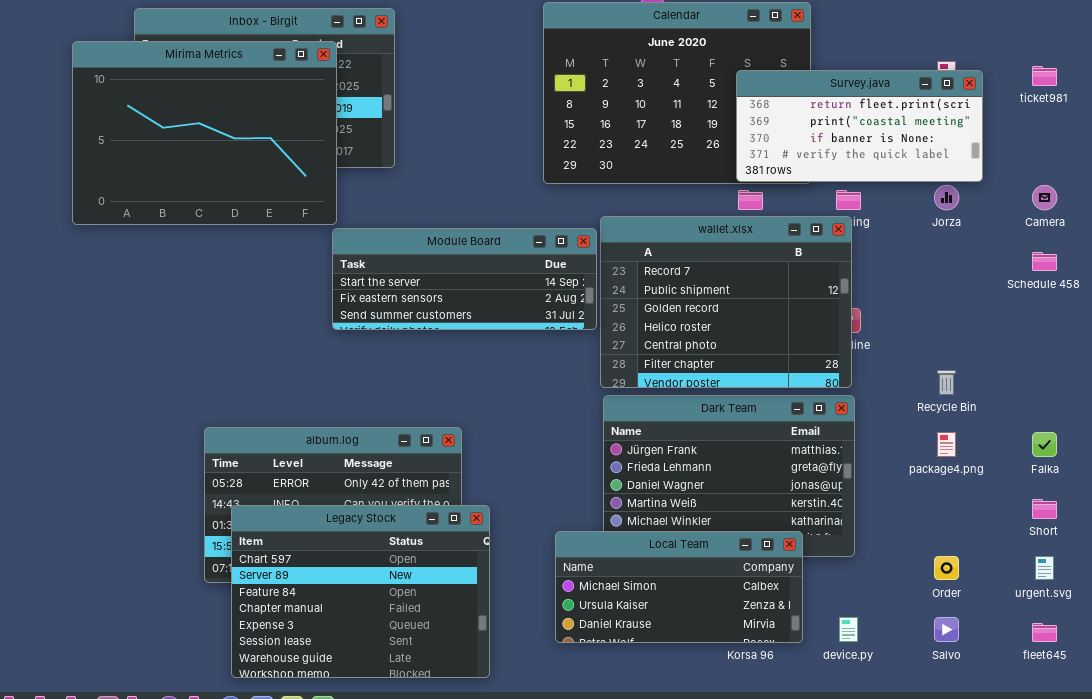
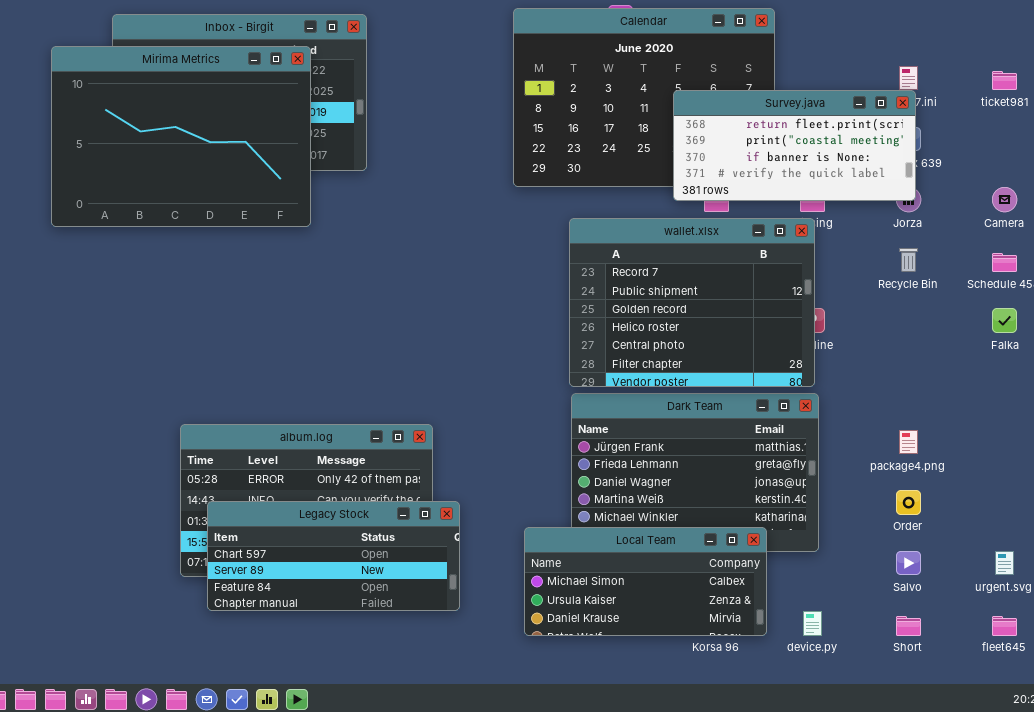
Survey.java: [736,70,983,182] -> [673,90,916,201], moved
Module Board: [332,228,597,330] -> none, closed
Recycle Bin: [937,370,956,395] -> [899,248,918,272], moved
Falka: [1032,432,1057,457] -> [992,308,1017,333], moved
Short: [1032,499,1057,519] -> [896,616,921,636], moved
Legacy Stock: [231,505,490,678] -> [207,501,460,611], resized
Order: [934,556,959,580] -> [896,490,921,515], moved
Salvo: [934,617,959,642] -> [896,551,921,575], moved

